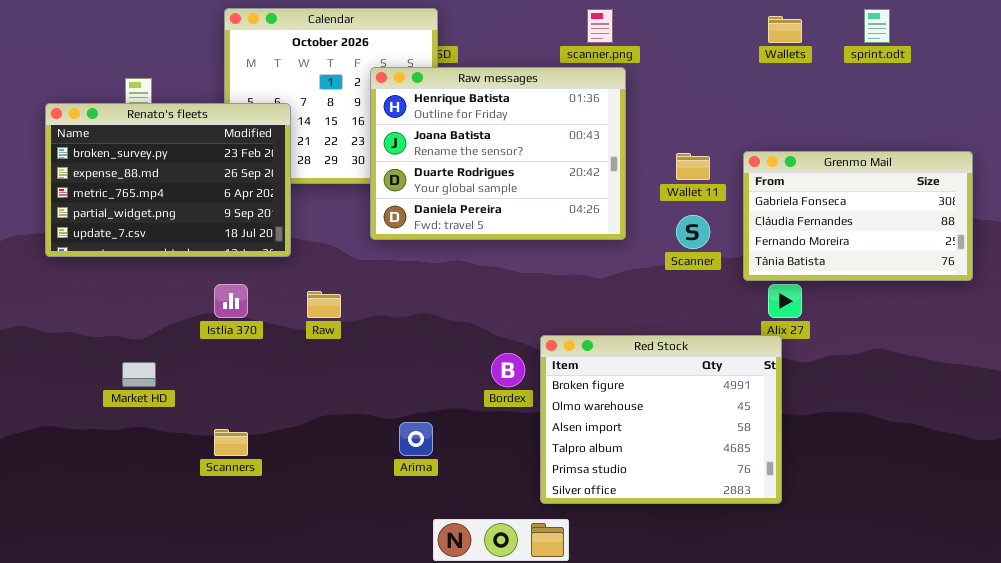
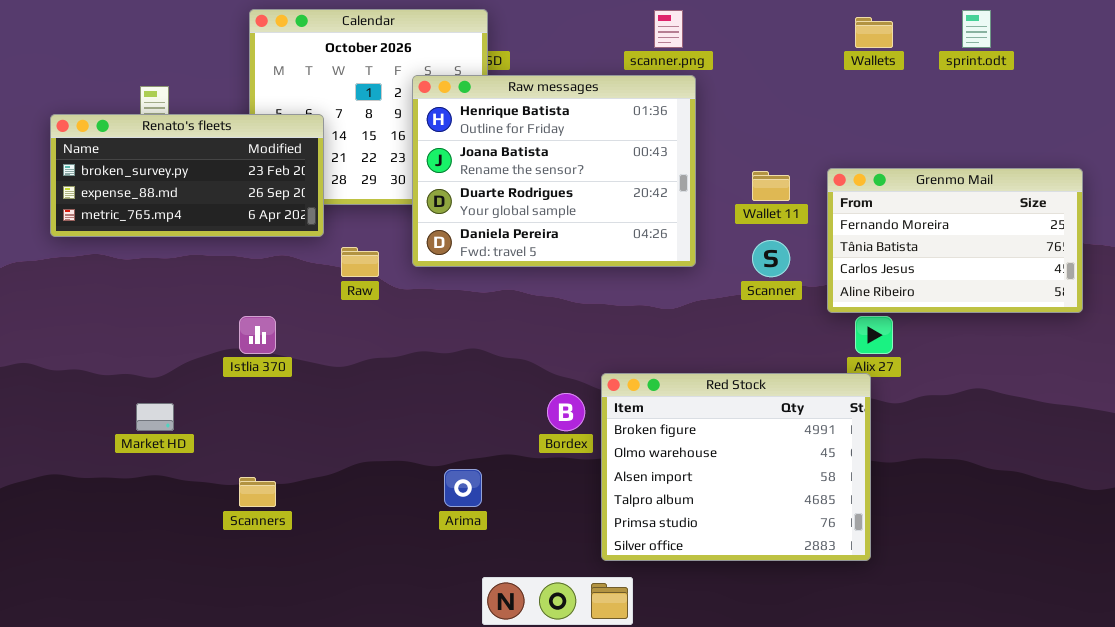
Renato's fleets: [45,103,291,257] -> [50,114,324,237], resized
Grenmo Mail: [743,151,973,281] -> [827,168,1083,313], scrolled down 2 rows
Raw: [307,291,341,318] -> [341,247,379,277], moved

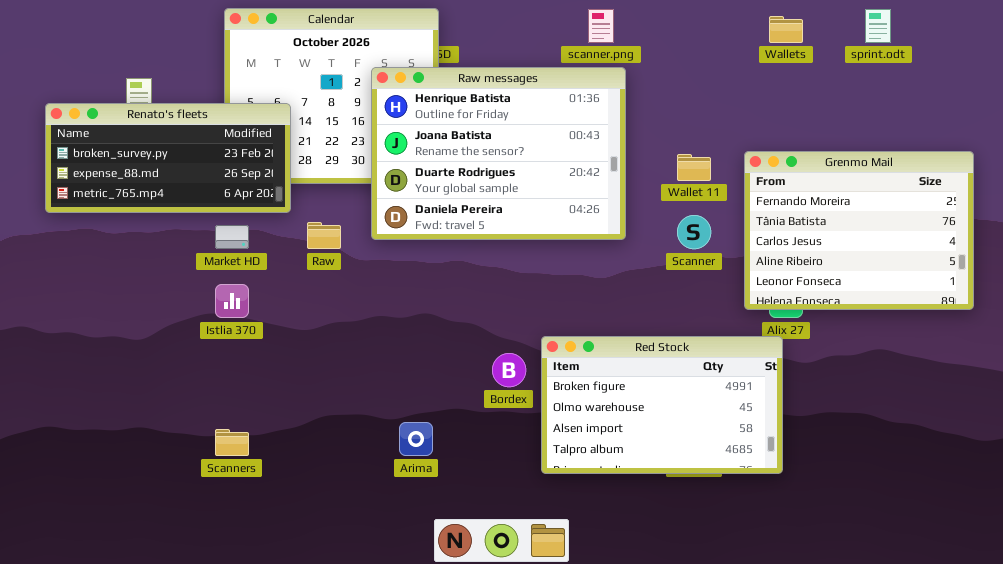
Grenmo Mail: [827,168,1083,313] -> [744,151,974,310], resized
Red Stock: [601,373,871,561] -> [541,336,783,474], resized
Market HD: [136,403,174,431] -> [215,225,249,249], moved

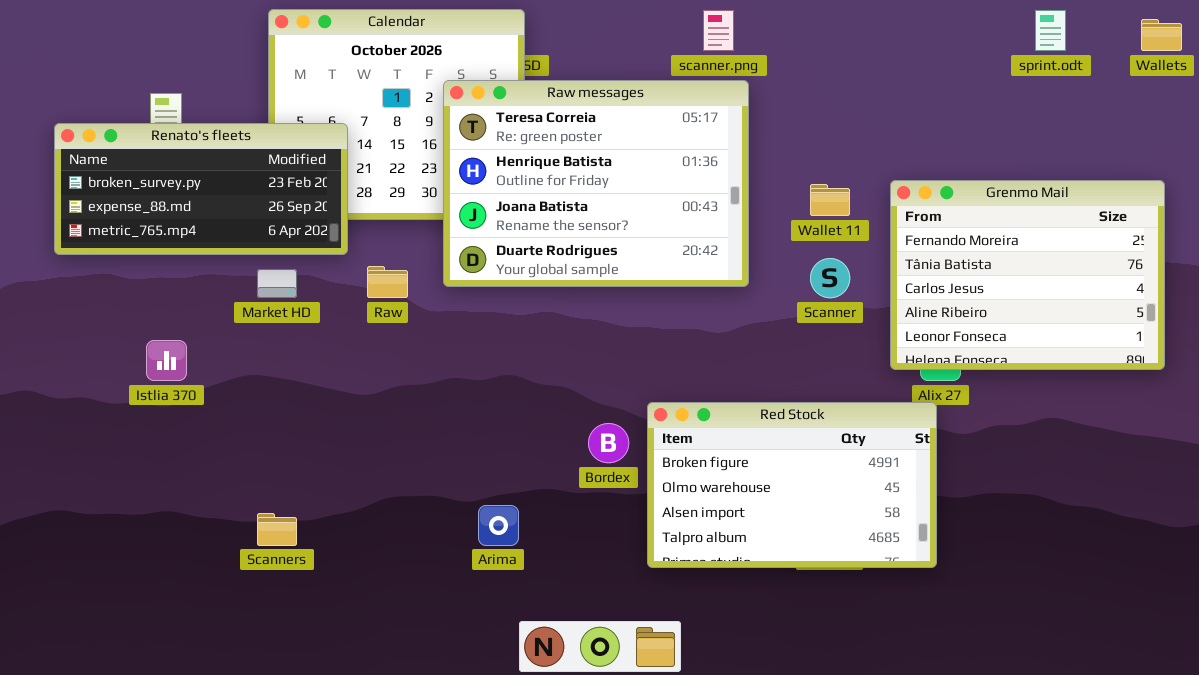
Wallets: [769,16,803,43] -> [1141,19,1182,51], moved
Raw messages: [371,67,626,240] -> [443,80,749,287], scrolled up 1 row
Istlia 370: [215,284,249,318] -> [146,340,187,381], moved

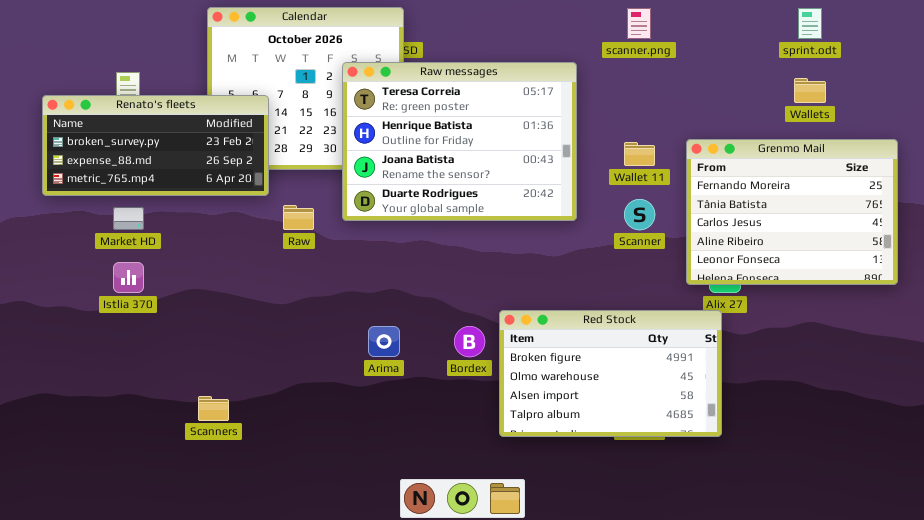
scanner.png: [703,10,734,51] -> [627,8,651,39], moved
Wallets: [1141,19,1182,51] -> [794,78,826,103], moved
Market HD: [257,269,297,298] -> [113,207,144,230], moved
Arima: [478,505,519,546] -> [368,326,400,357], moved

